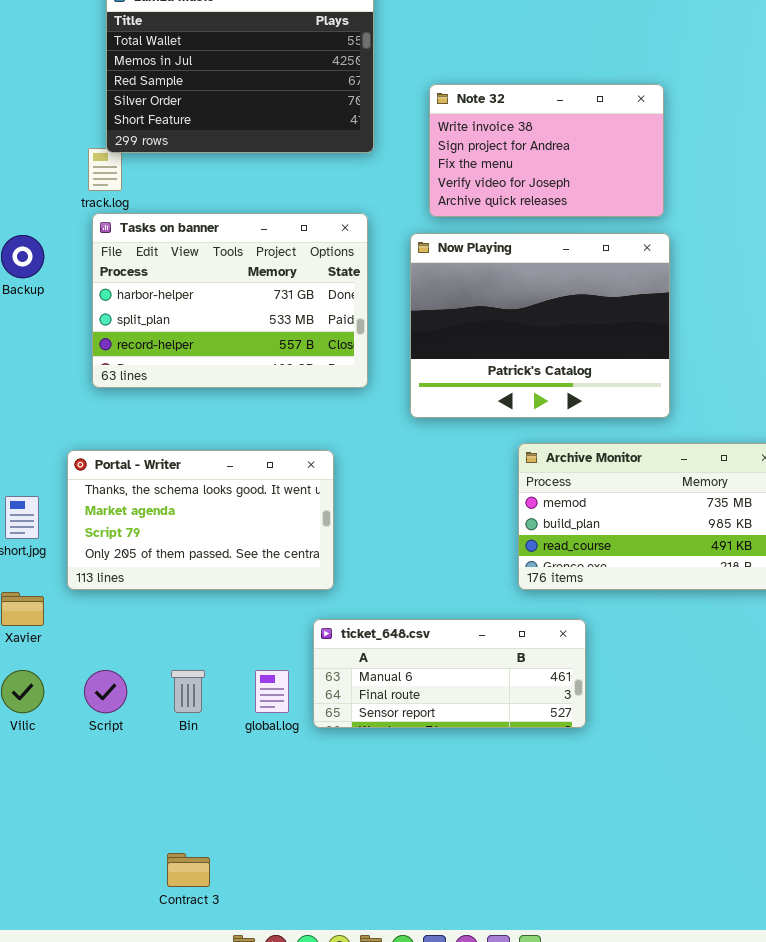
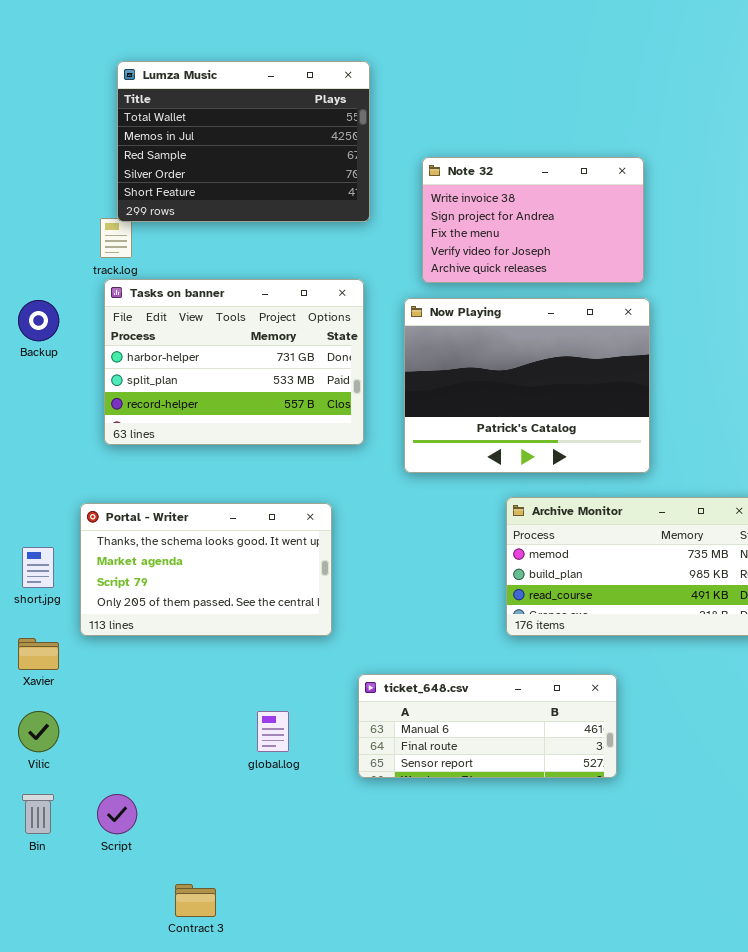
ticket_648.csv: [313,619,586,728] -> [358,674,617,778], moved
Script: [84,670,127,713] -> [97,794,137,834], moved
Bin: [171,670,205,713] -> [22,794,54,834], moved

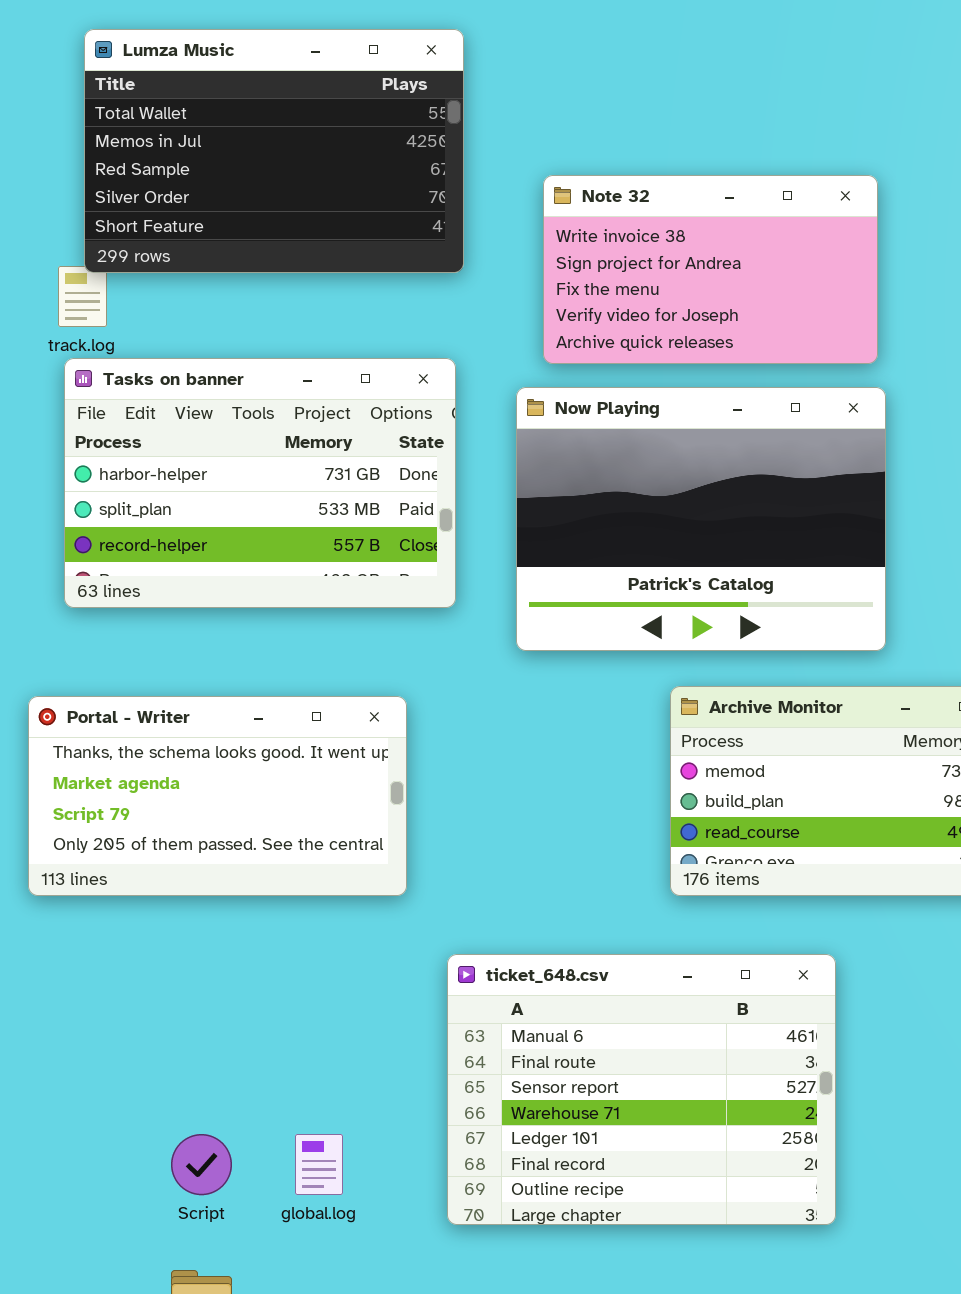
ticket_648.csv: [358,674,617,778] -> [447,954,836,1225], resized
global.log: [257,711,289,752] -> [295,1134,343,1195], moved
Script: [97,794,137,834] -> [171,1134,232,1195], moved

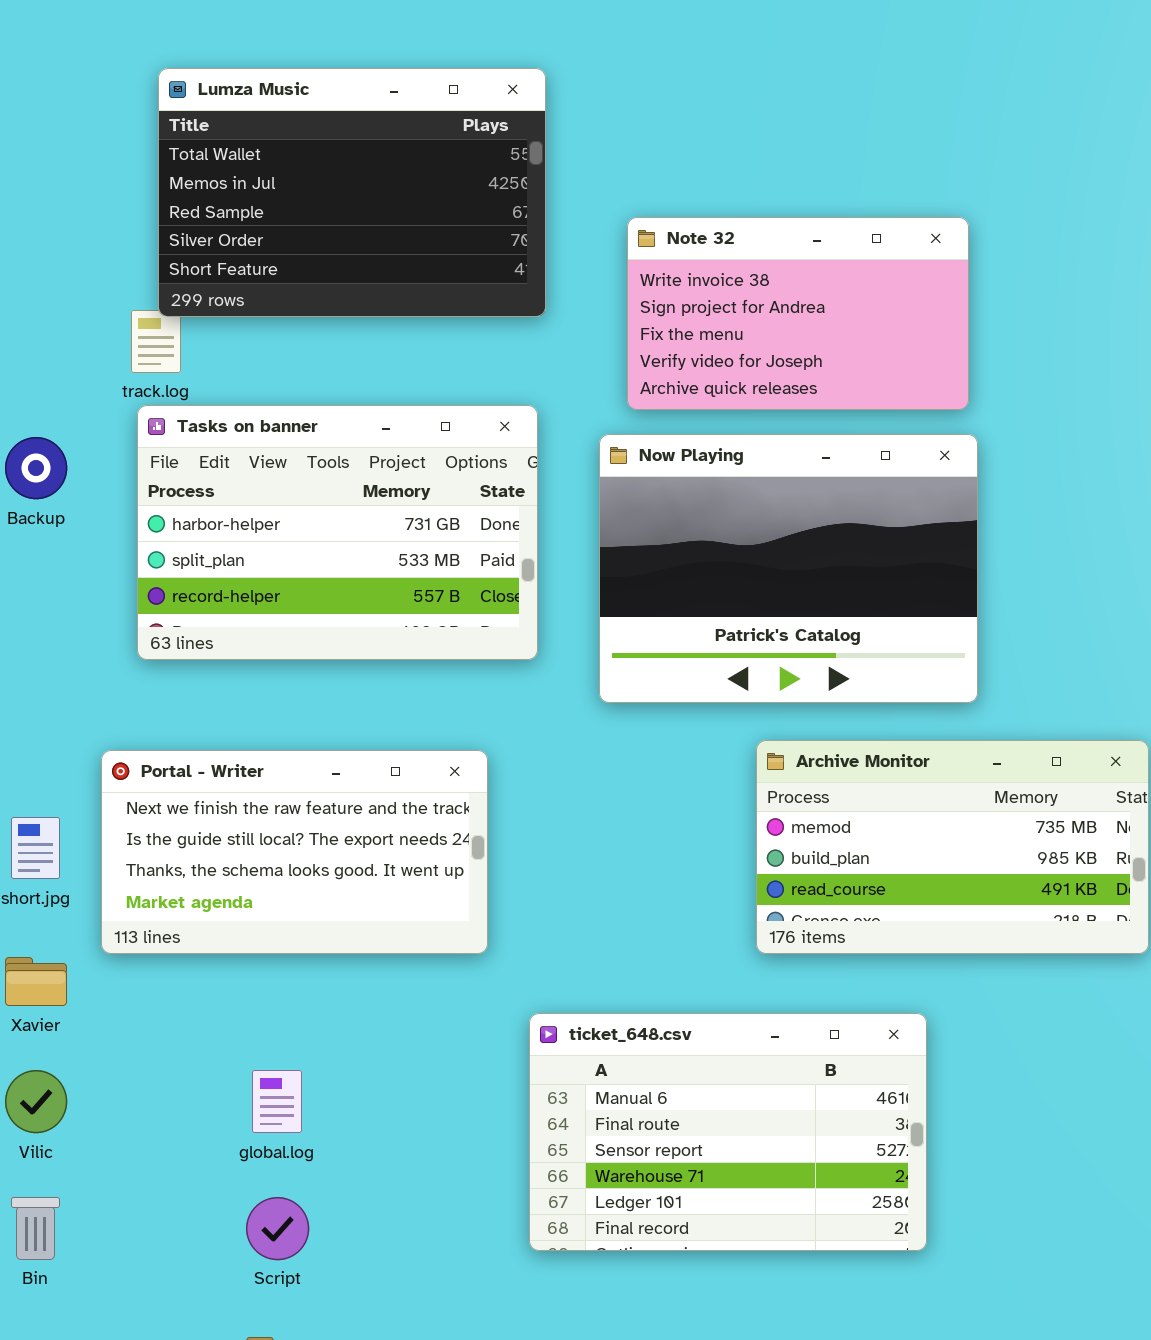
Portal - Writer: [28,696,407,896] -> [101,750,488,954], scrolled up 2 rows
ticket_648.csv: [447,954,836,1225] -> [529,1013,927,1251], resized
global.log: [295,1134,343,1195] -> [252,1070,302,1133], moved

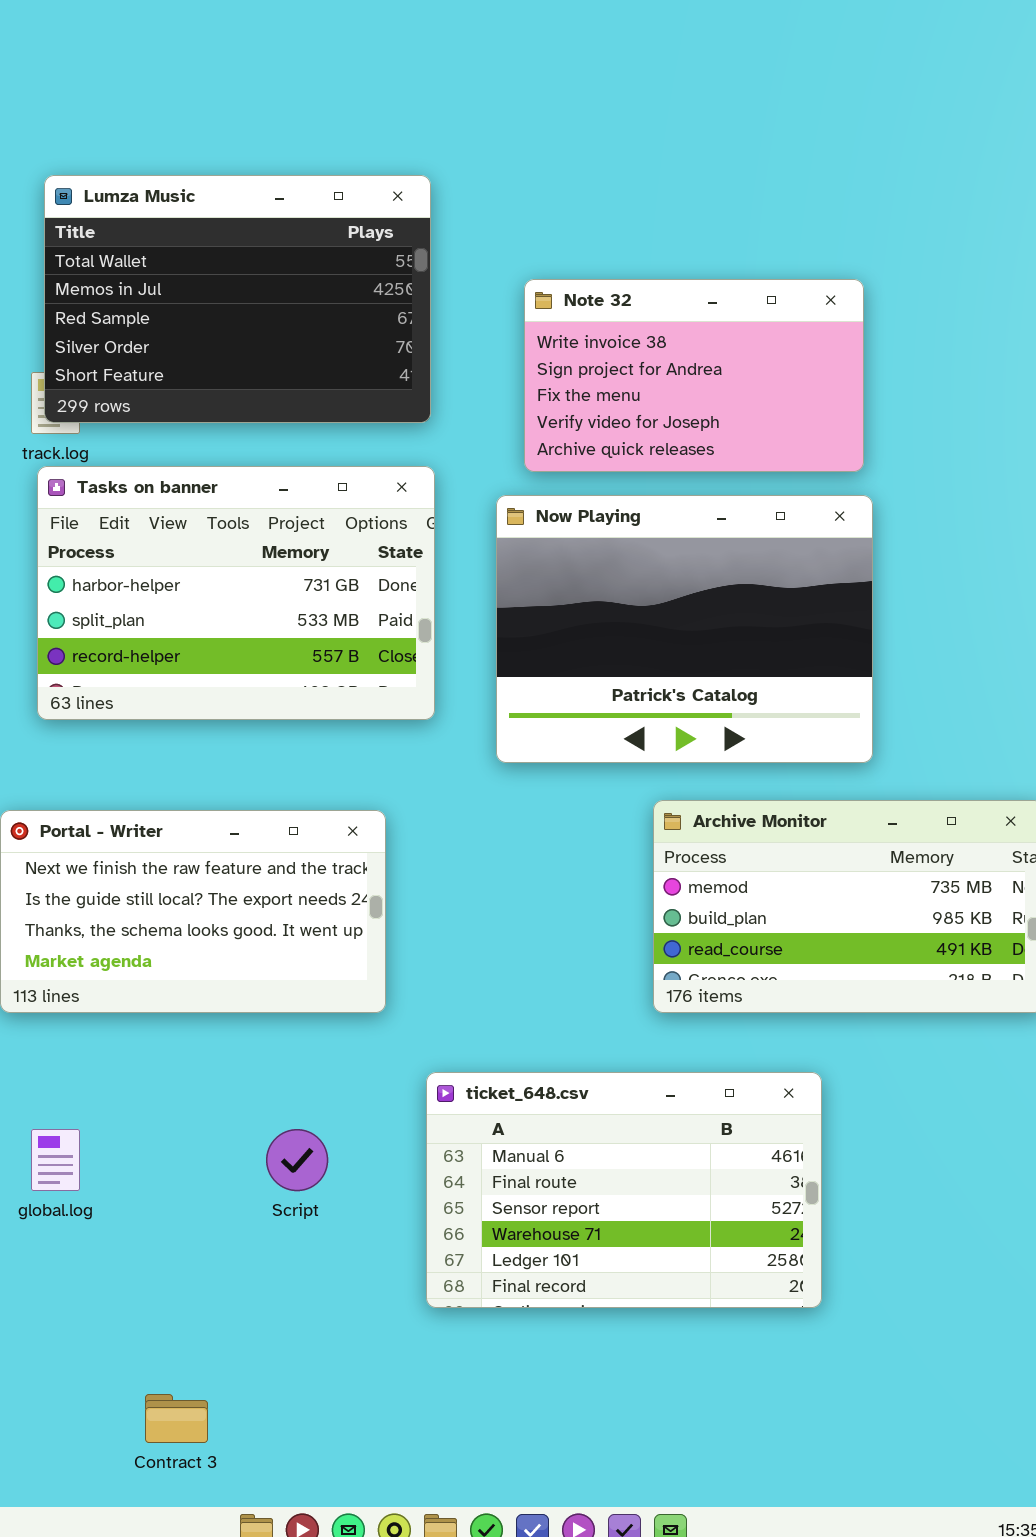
Lumza Music: [158,68,546,317] -> [44,175,431,423], moved
global.log: [252,1070,302,1133] -> [31,1129,80,1191], moved
Script: [246,1197,309,1260] -> [266,1129,328,1191], moved

